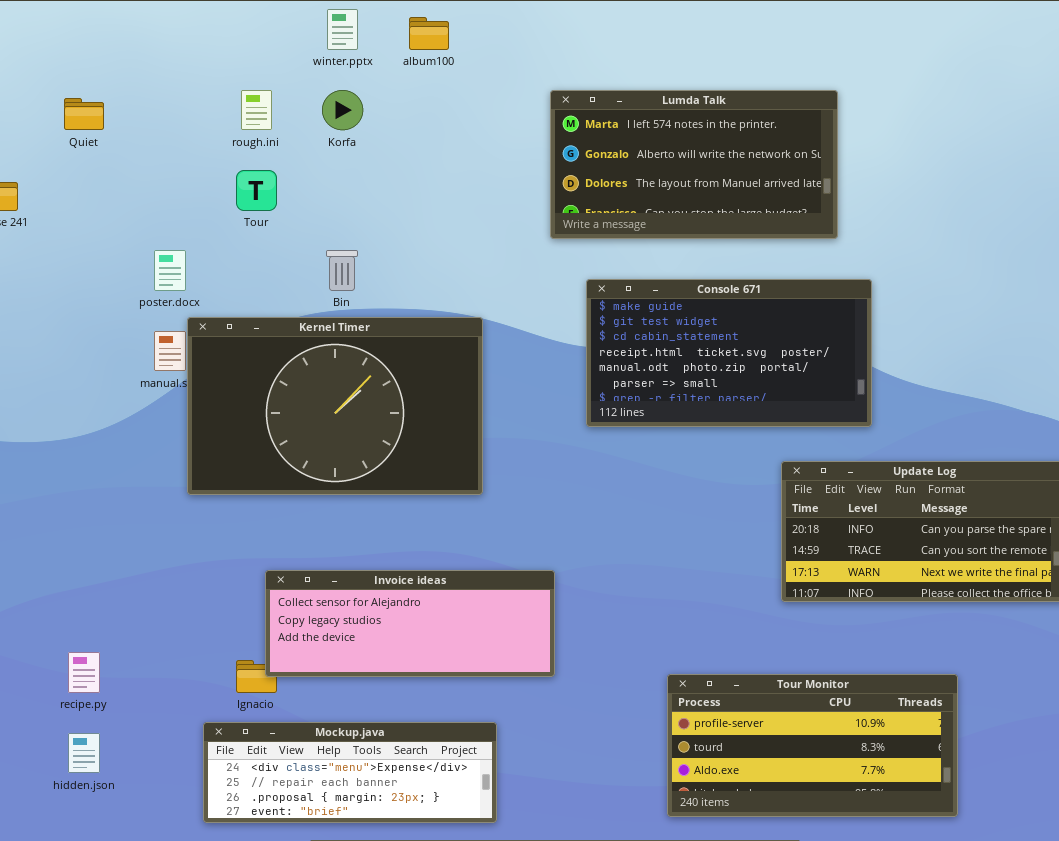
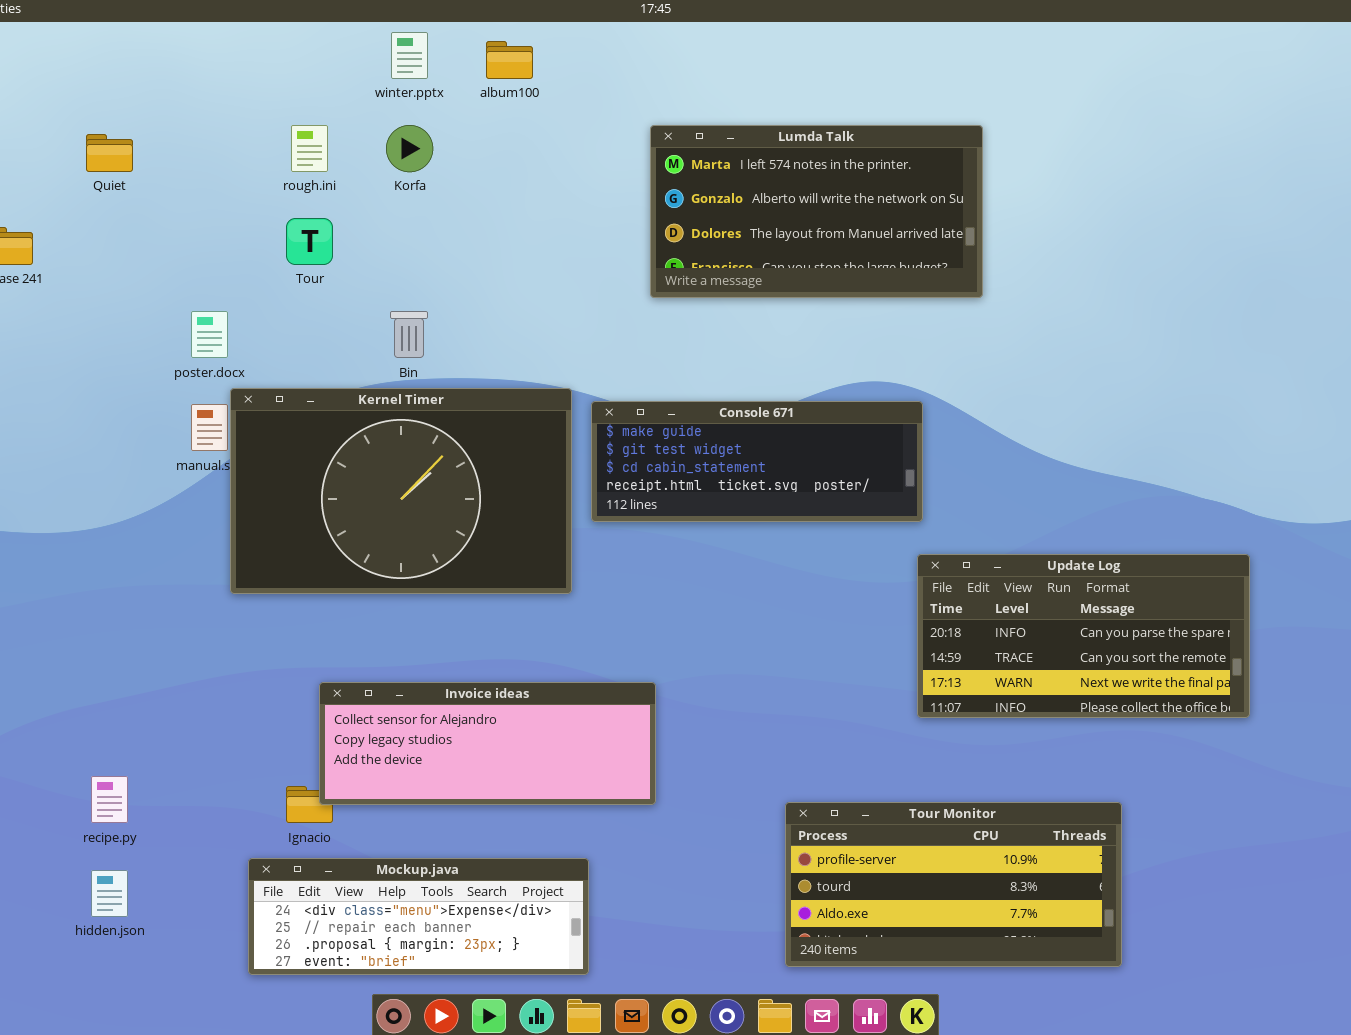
Console 671: [586,279,872,427] -> [591,401,923,522], moved, resized

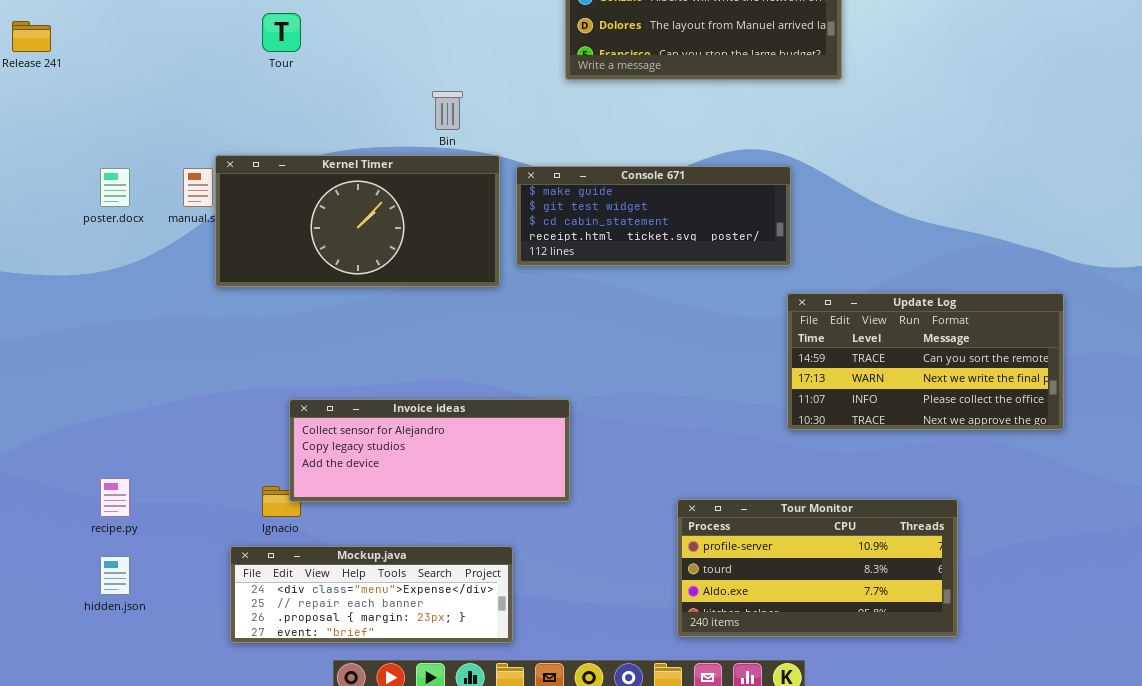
poster.docx: [191,311,228,358] -> [100,168,130,207], moved
Bin: [390,311,428,358] -> [432,91,463,130], moved
Kernel Timer: [230,388,572,594] -> [215,155,500,287], resized
Update Log: [917,554,1250,718] -> [787,293,1064,430], scrolled down 1 row

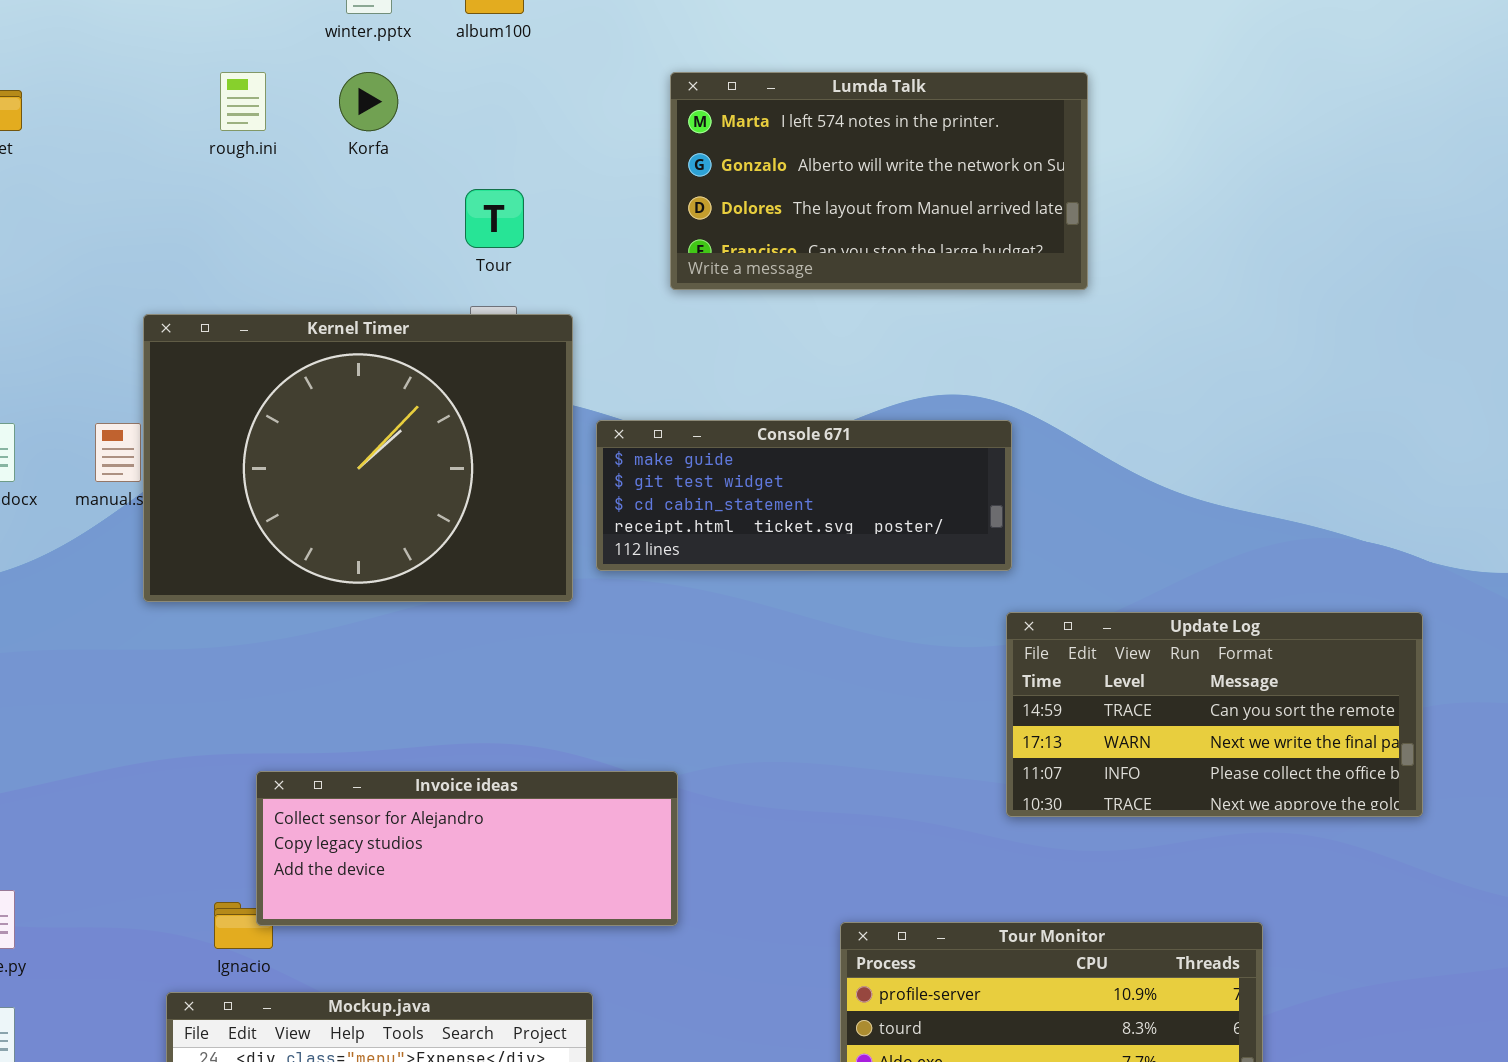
Tour: [262,13,301,52] -> [465,189,524,248], moved
Kernel Timer: [215,155,500,287] -> [143,314,573,602], resized

